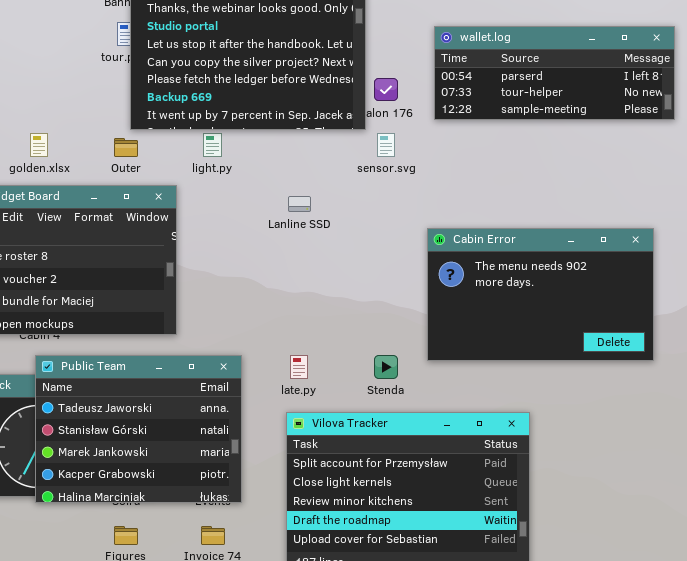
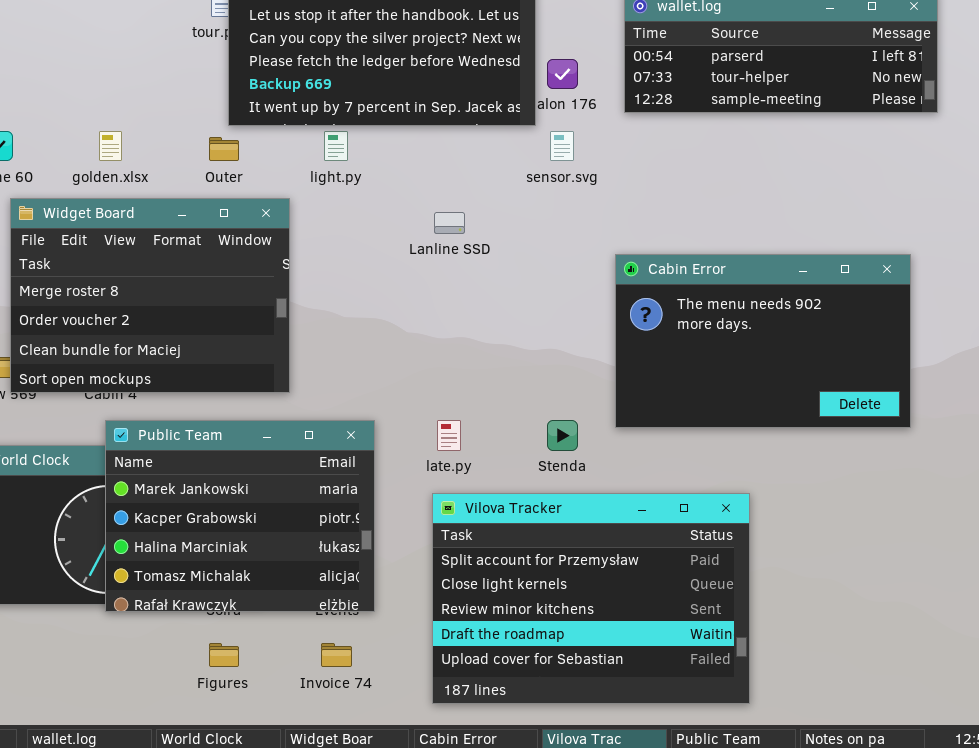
Public Team: [35,355,242,503] -> [105,420,375,612], scrolled down 2 rows

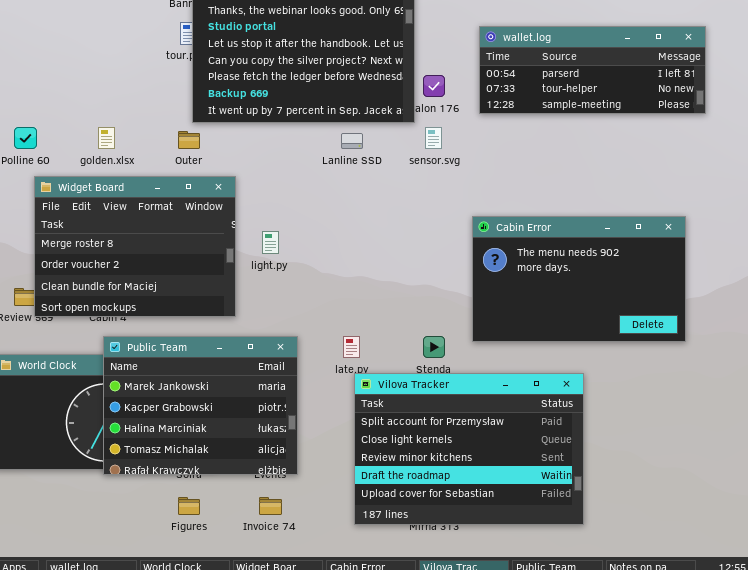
light.py: [324,131,348,161] -> [262,231,279,254], moved
Lanline SSD: [434,212,465,234] -> [341,133,363,149], moved
Vilova Tracker: [432,493,750,704] -> [354,373,584,525], moved

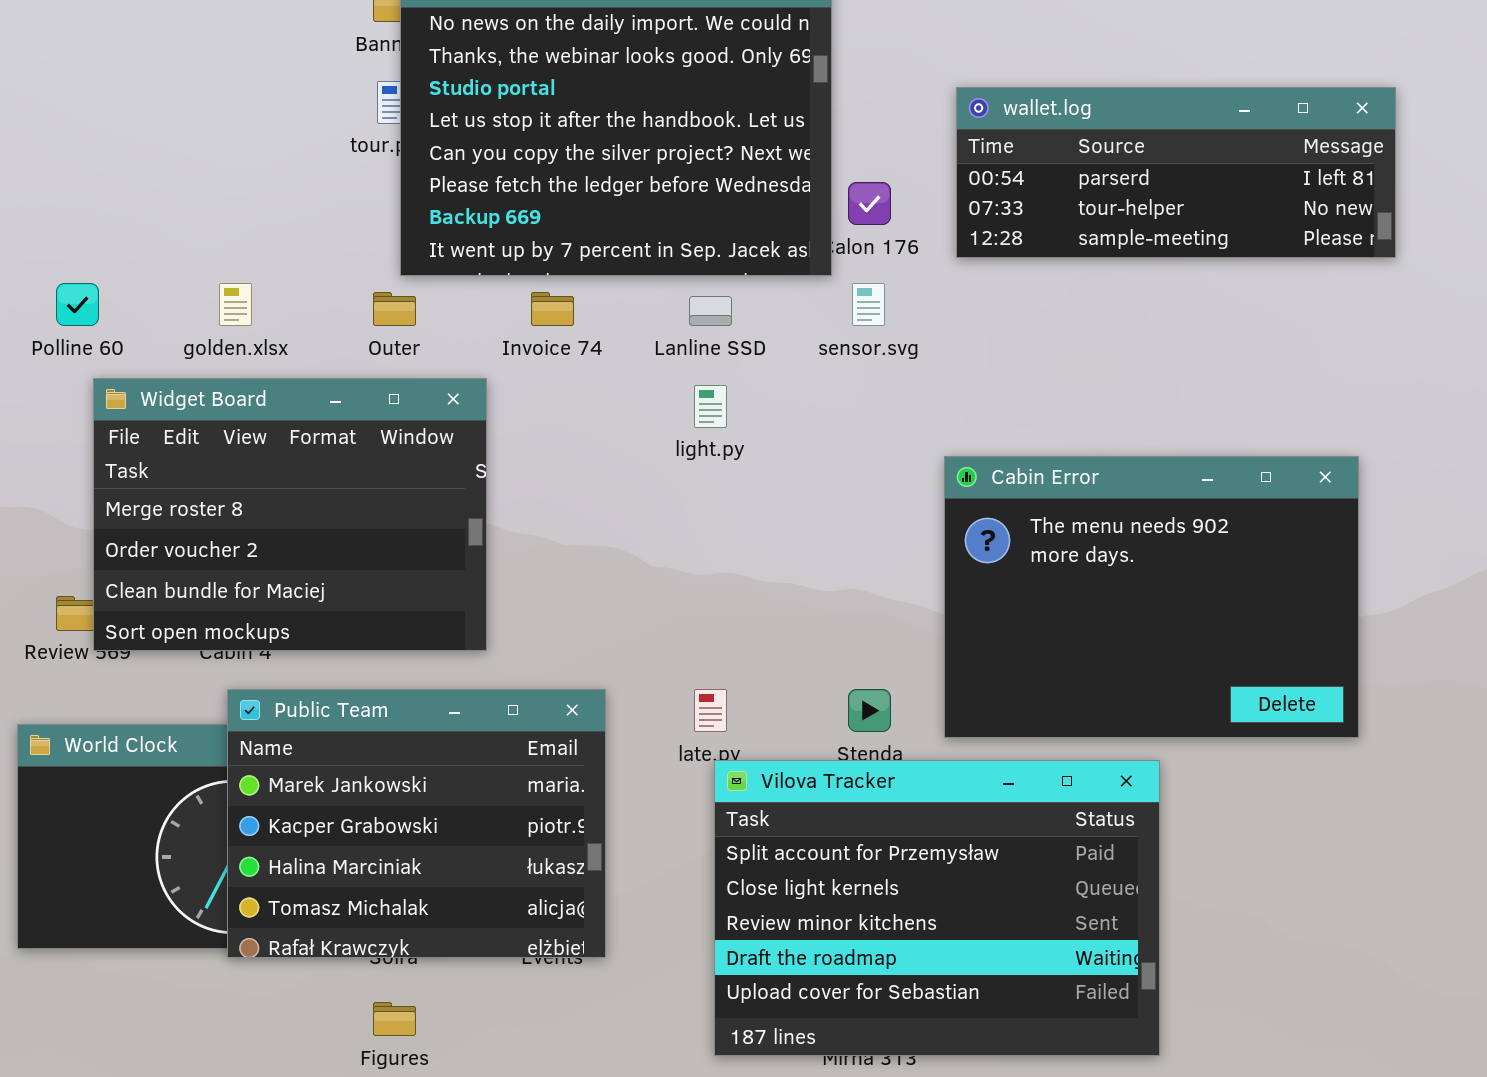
Cabin Error: [472,216,686,342] -> [944,456,1359,738], resized
light.py: [262,231,279,254] -> [694,385,727,428], moved
Invoice 74: [259,497,282,515] -> [531,292,574,326], moved

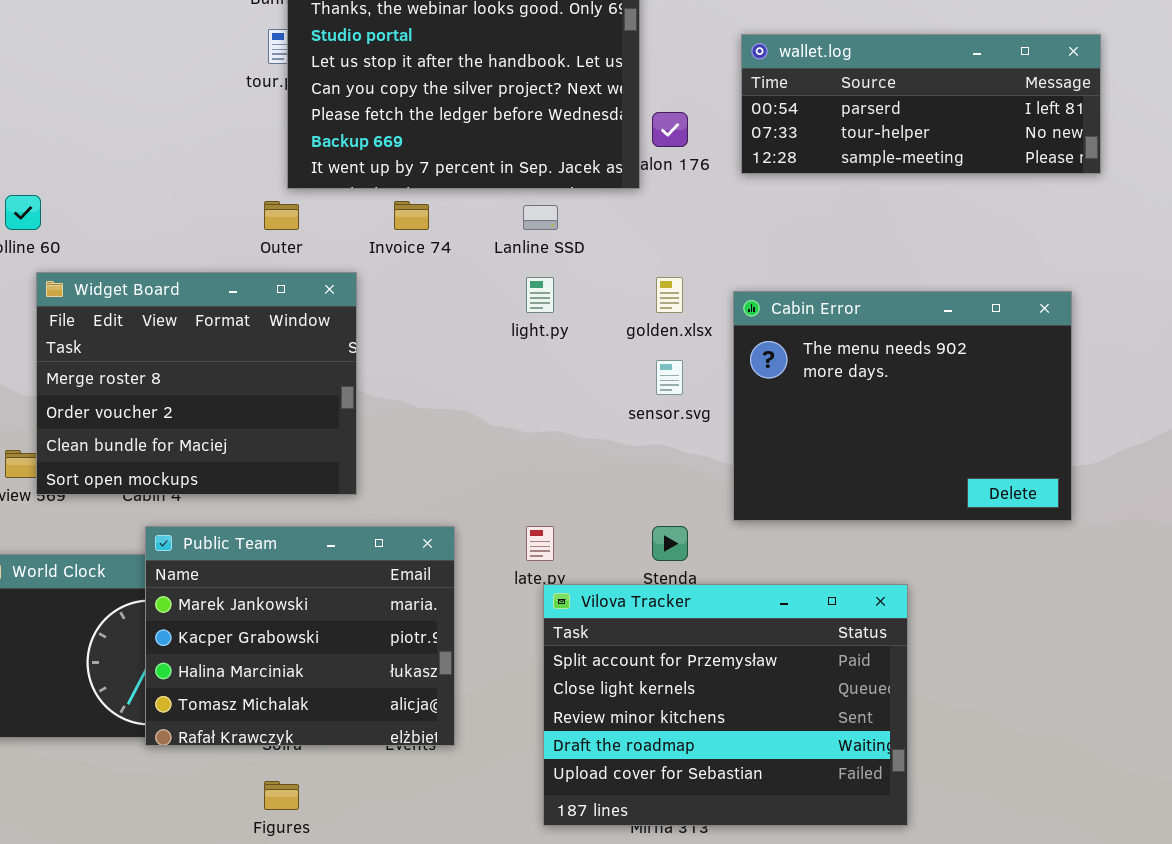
golden.xlsx: [219,283,252,326] -> [656,277,683,313], moved
sensor.svg: [852,283,885,326] -> [656,360,683,395], moved
Cabin Error: [944,456,1359,738] -> [733,291,1072,521], moved

